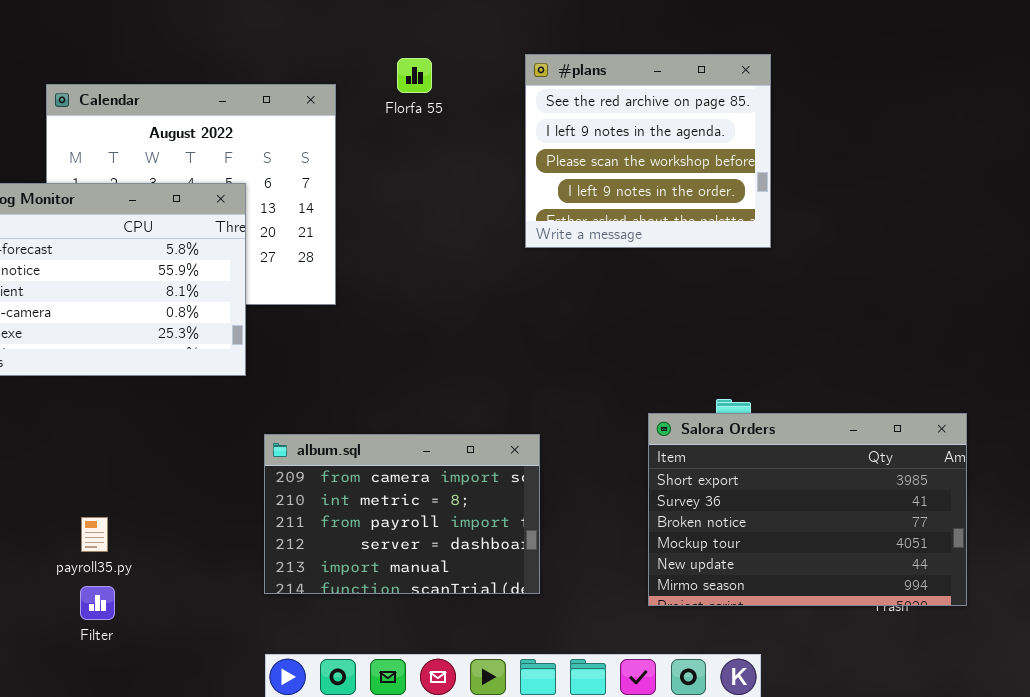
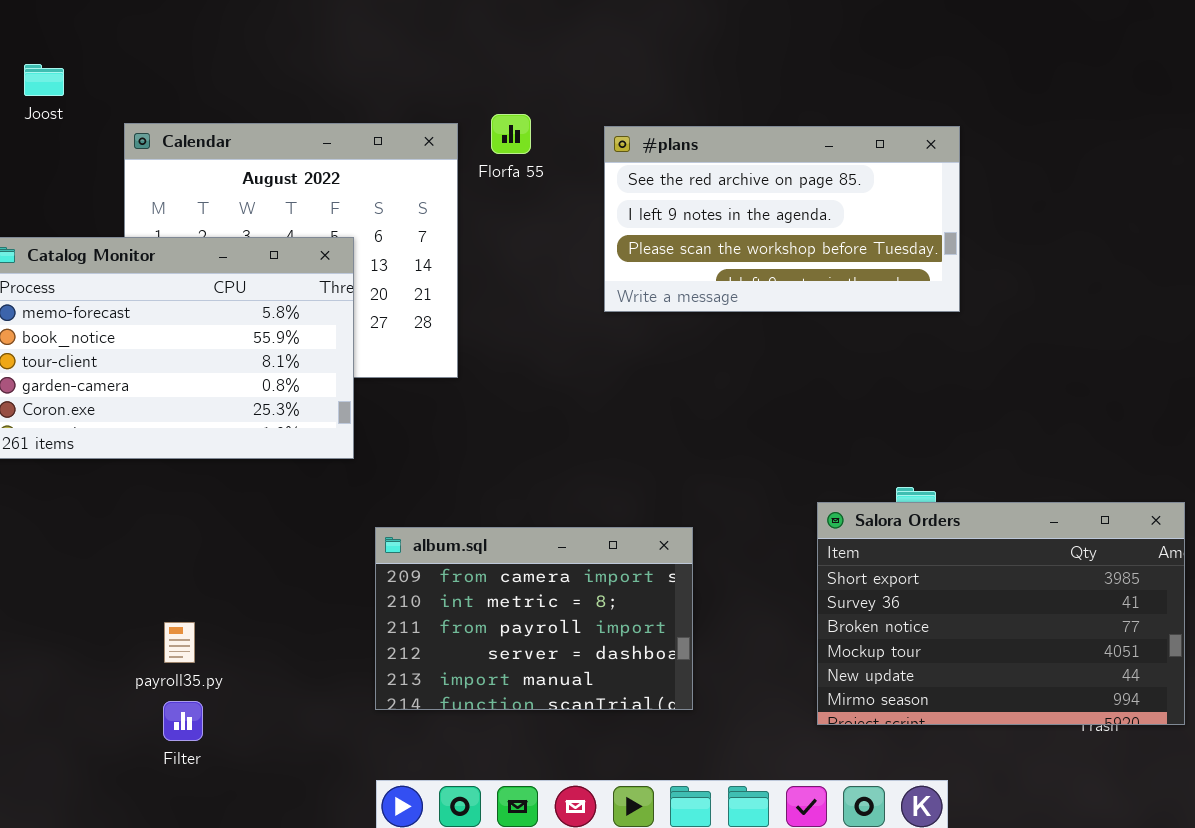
#plans: [525,54,771,248] -> [604,126,960,312], resized
Florfa 55: [397,58,432,93] -> [491,114,531,154], moved

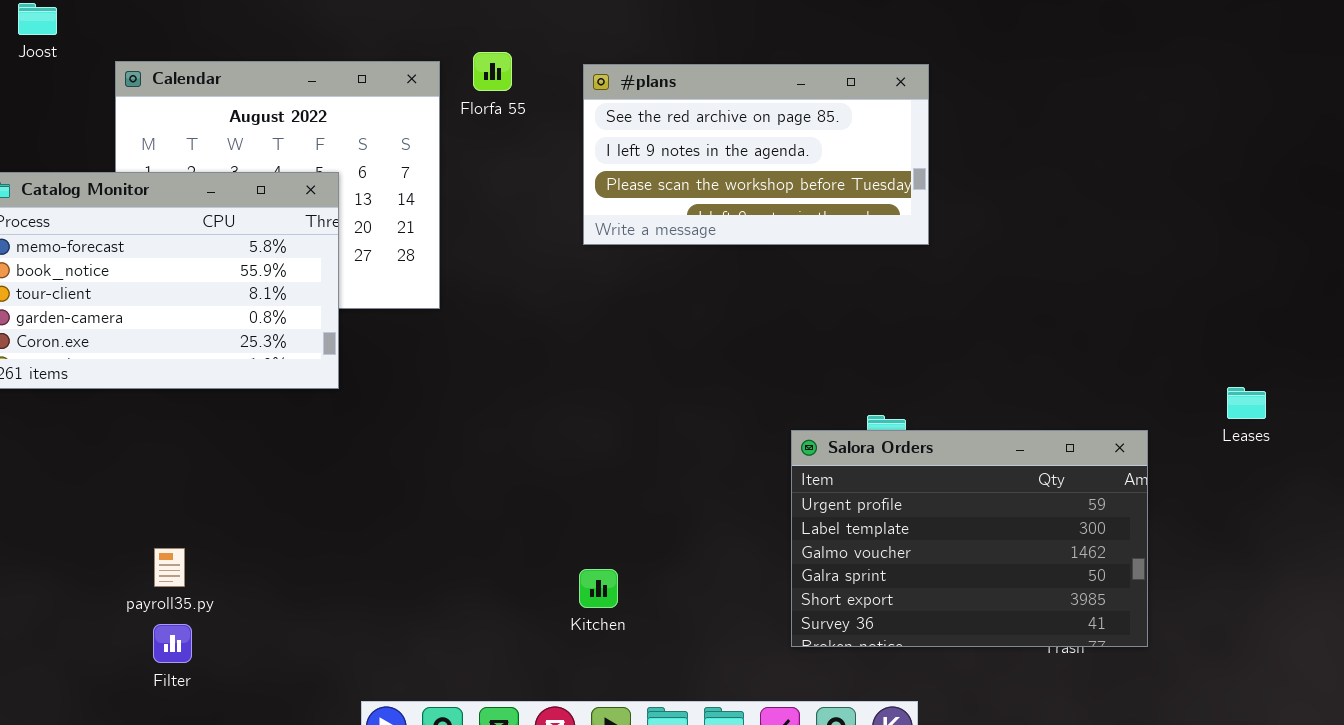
Salora Orders: [817,502,1185,725] -> [791,430,1148,647], scrolled up 4 rows
album.sql: [375,527,693,710] -> none, closed

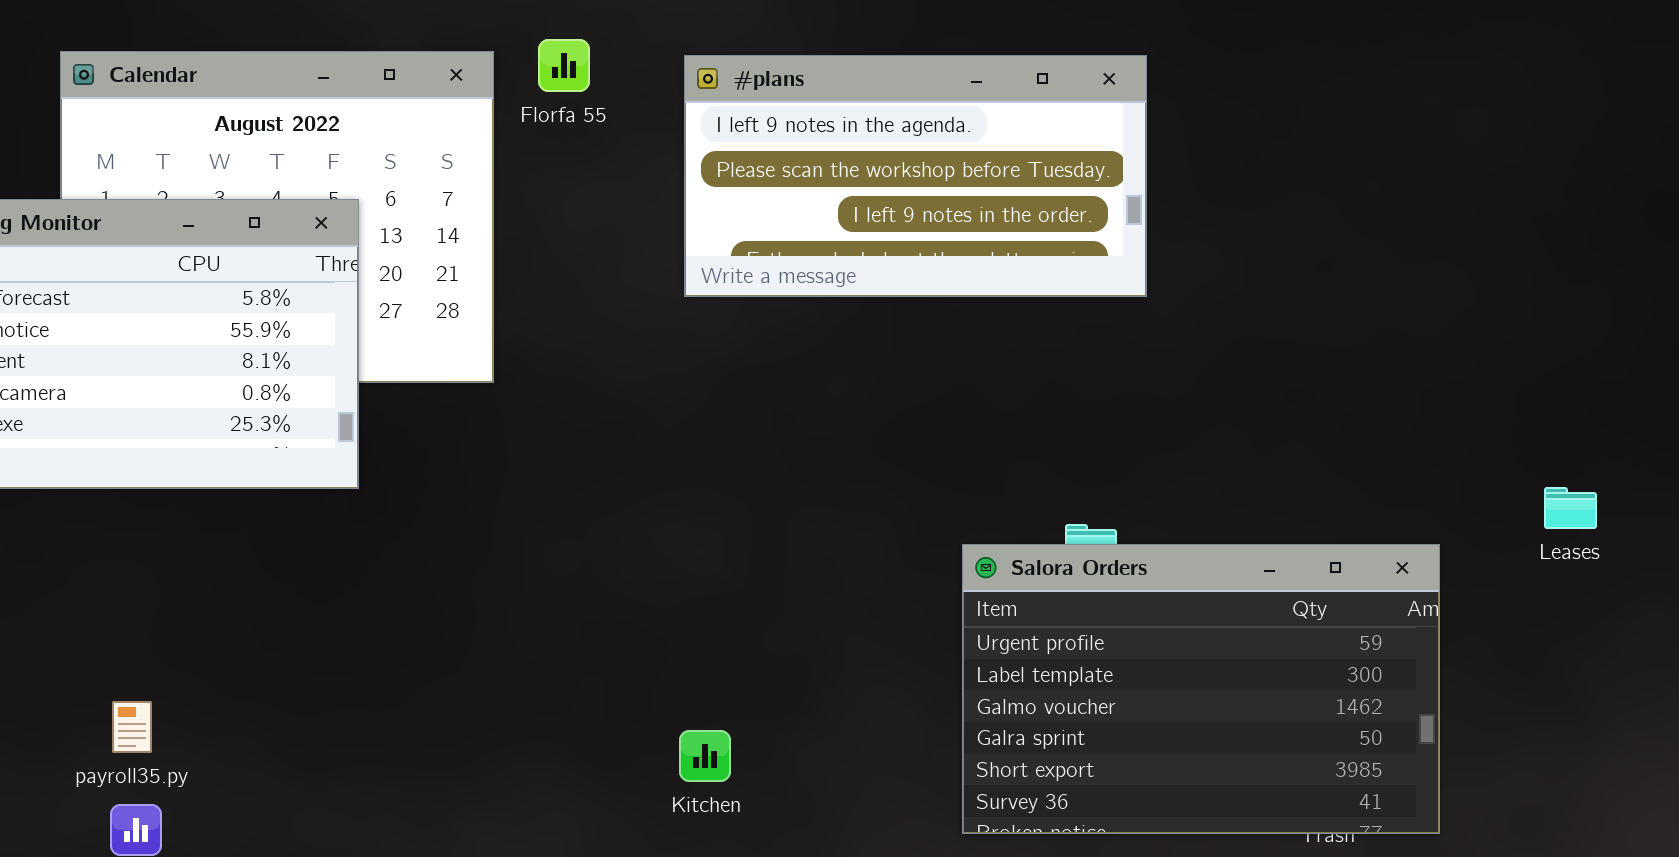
#plans: [583,64,929,245] -> [684,55,1147,297], scrolled down 1 row

